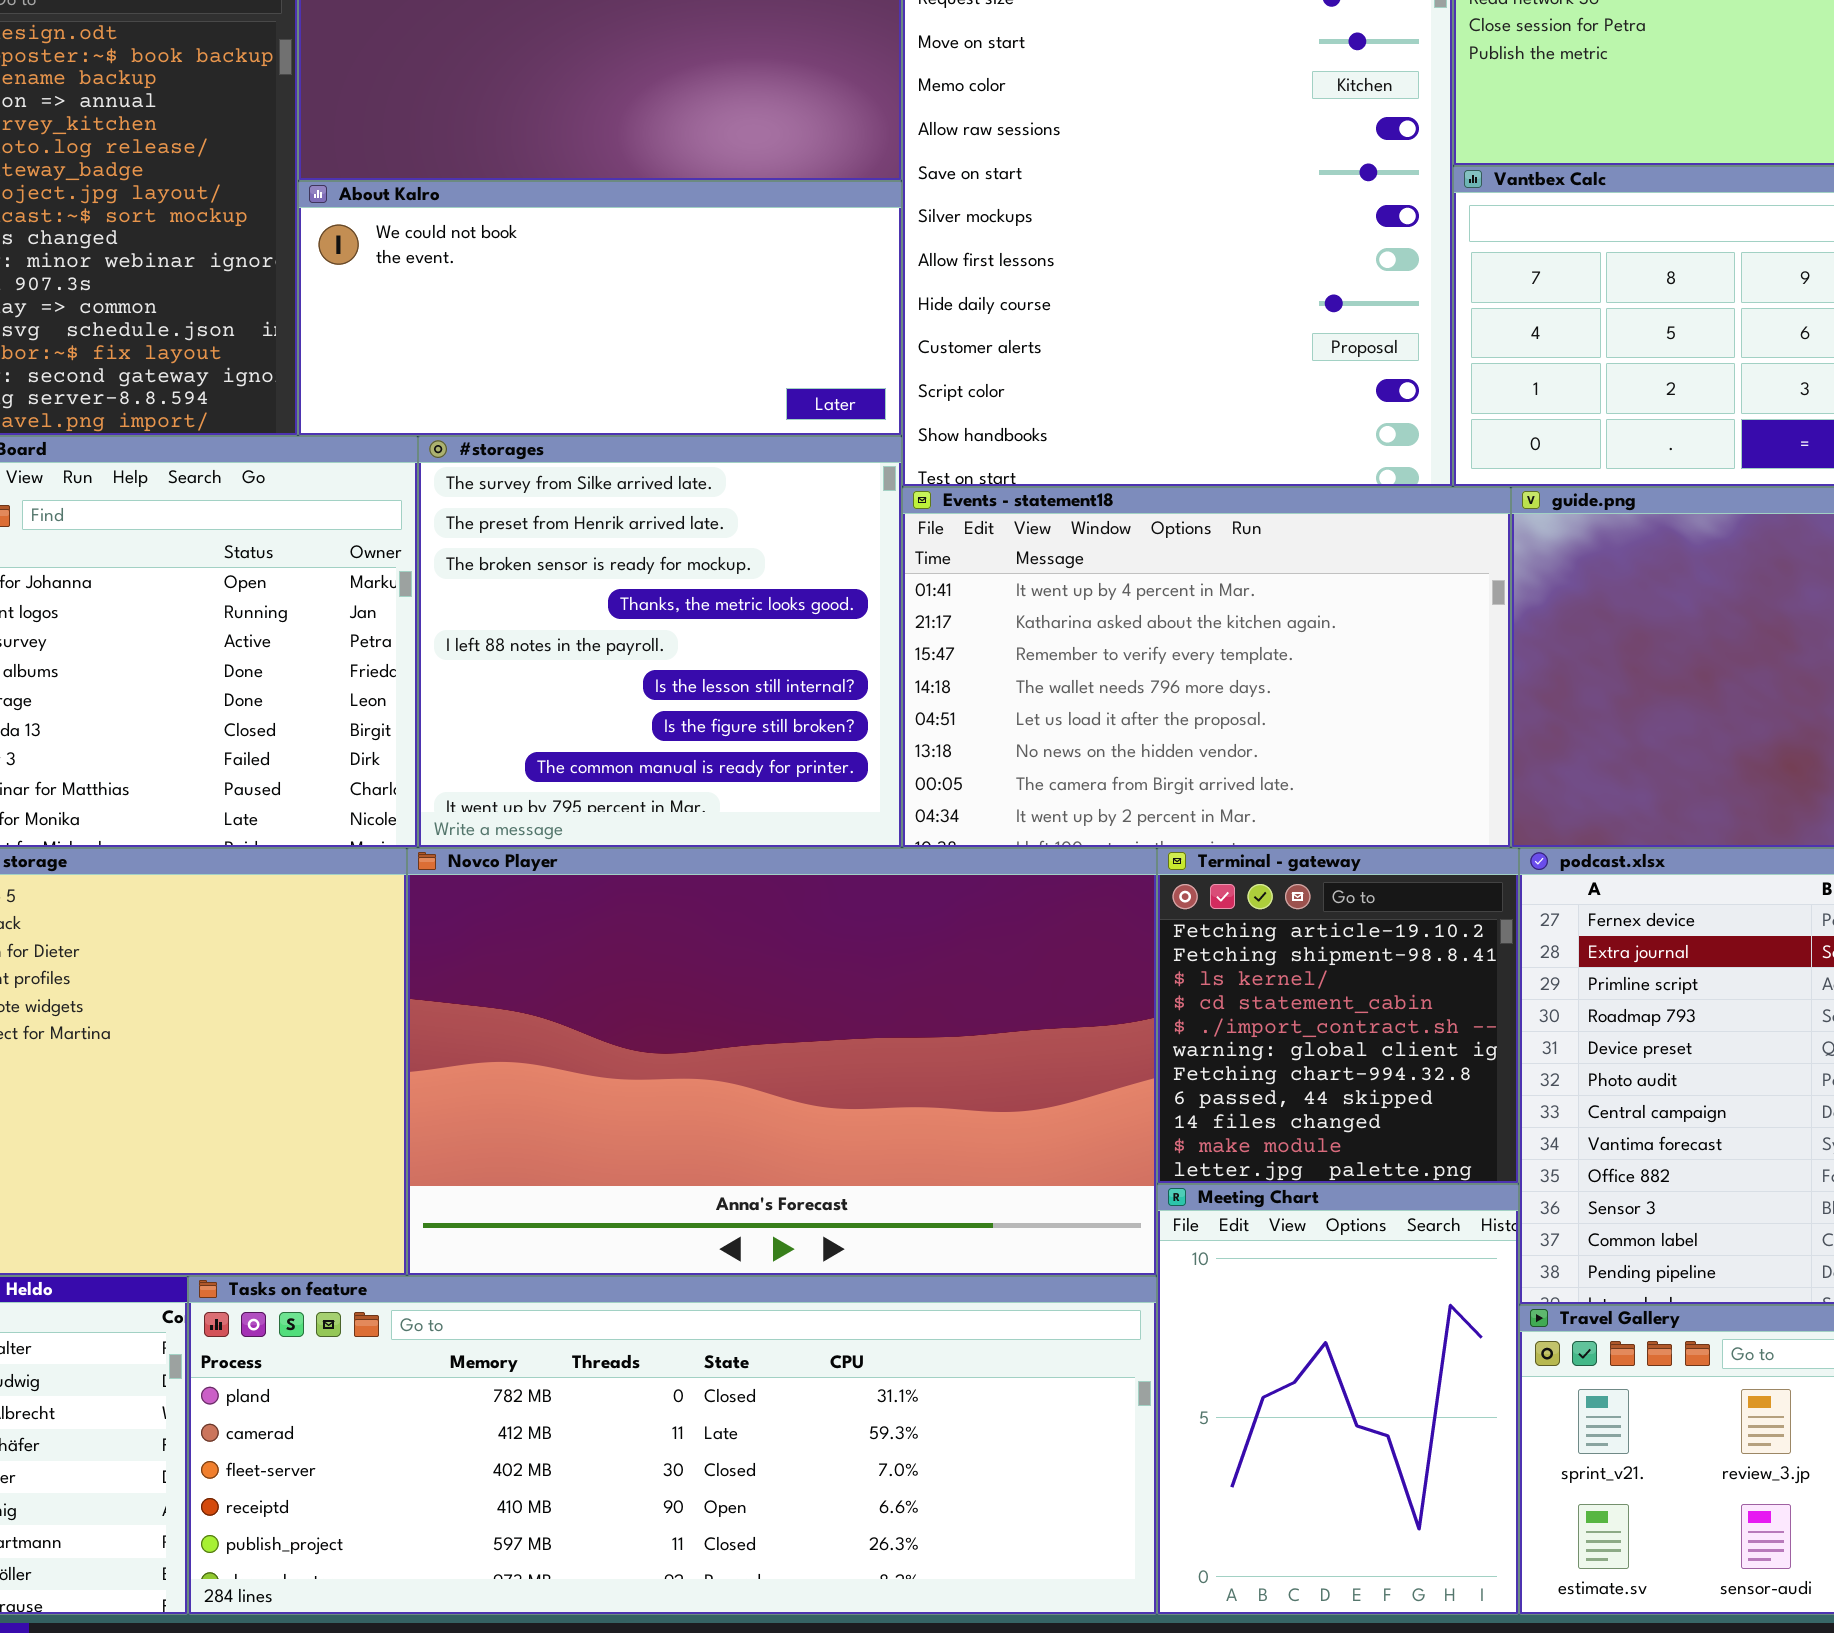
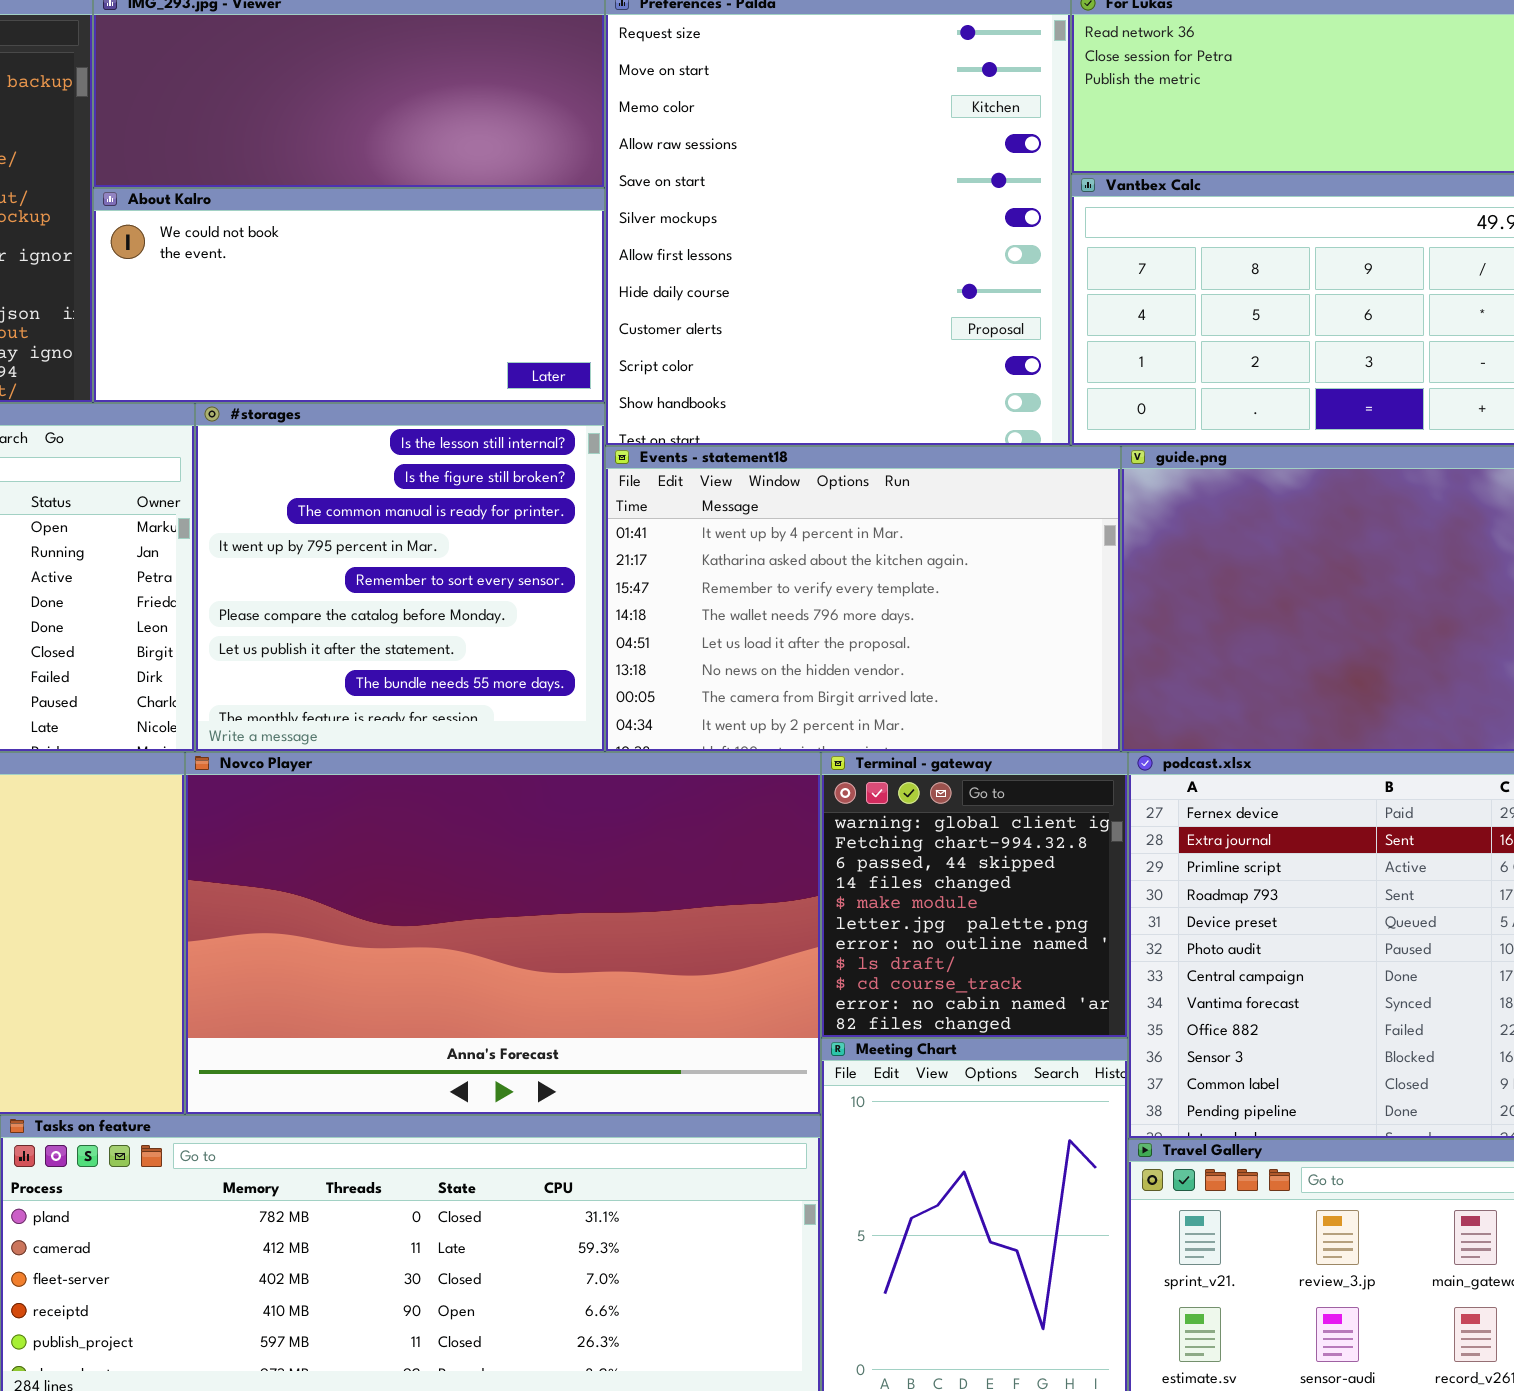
#storages: [418,436,902,848] -> [195,403,605,752], scrolled down 5 rows
Terminal - gateway: [1157,848,1519,1184] -> [821,752,1128,1038], scrolled down 5 rows

